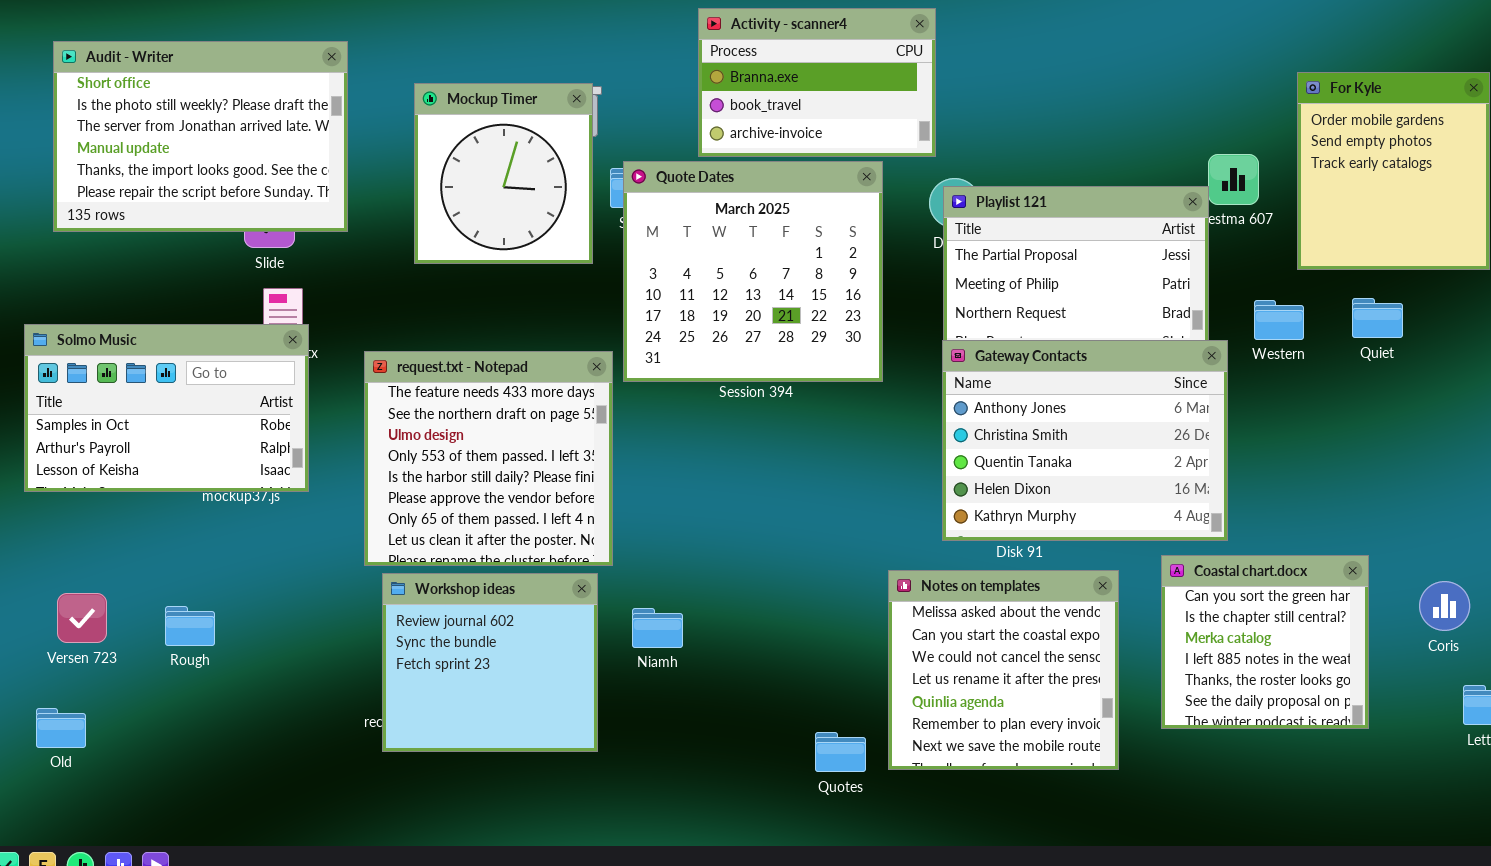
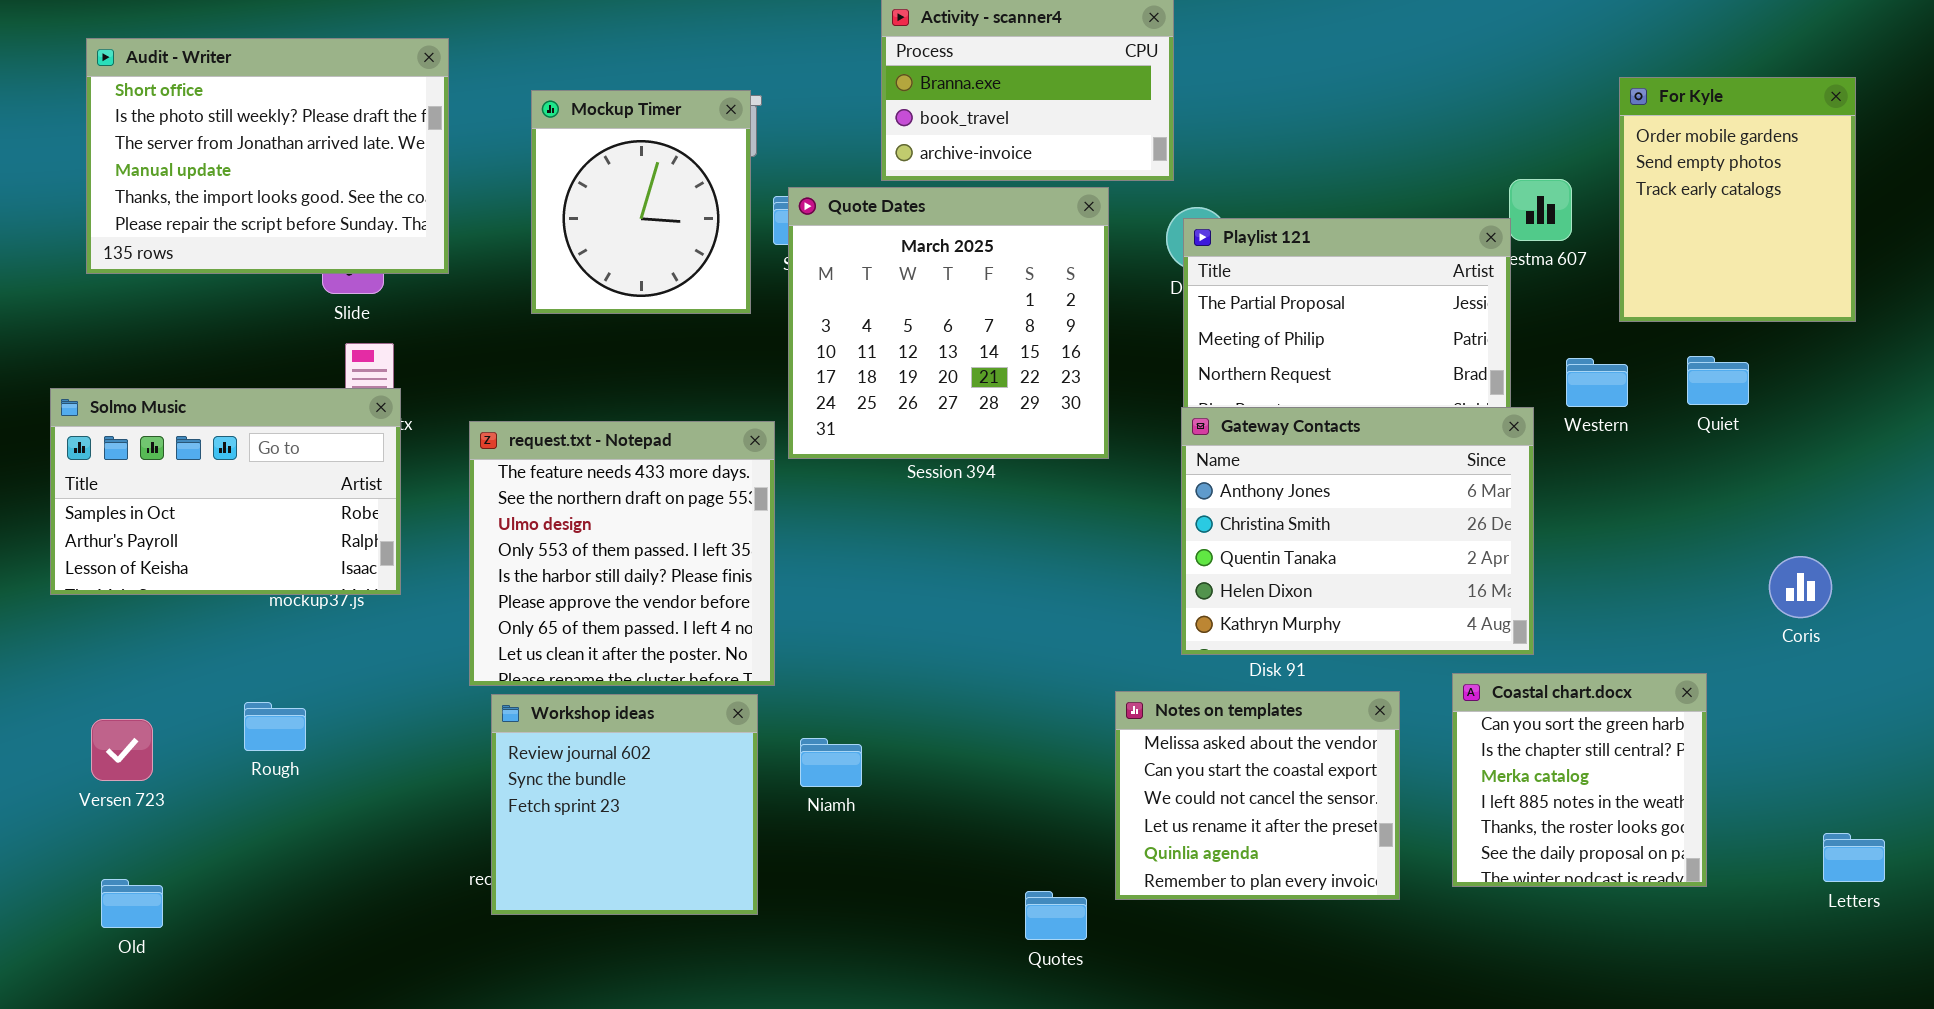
Notes on templates: [888,570,1119,770] -> [1115,691,1400,900], resized
Coris: [1419,581,1470,631] -> [1769,556,1832,618], moved
Rough: [165,606,215,646] -> [244,702,306,751], moved
Old: [36,708,86,748] -> [101,879,163,928], moved

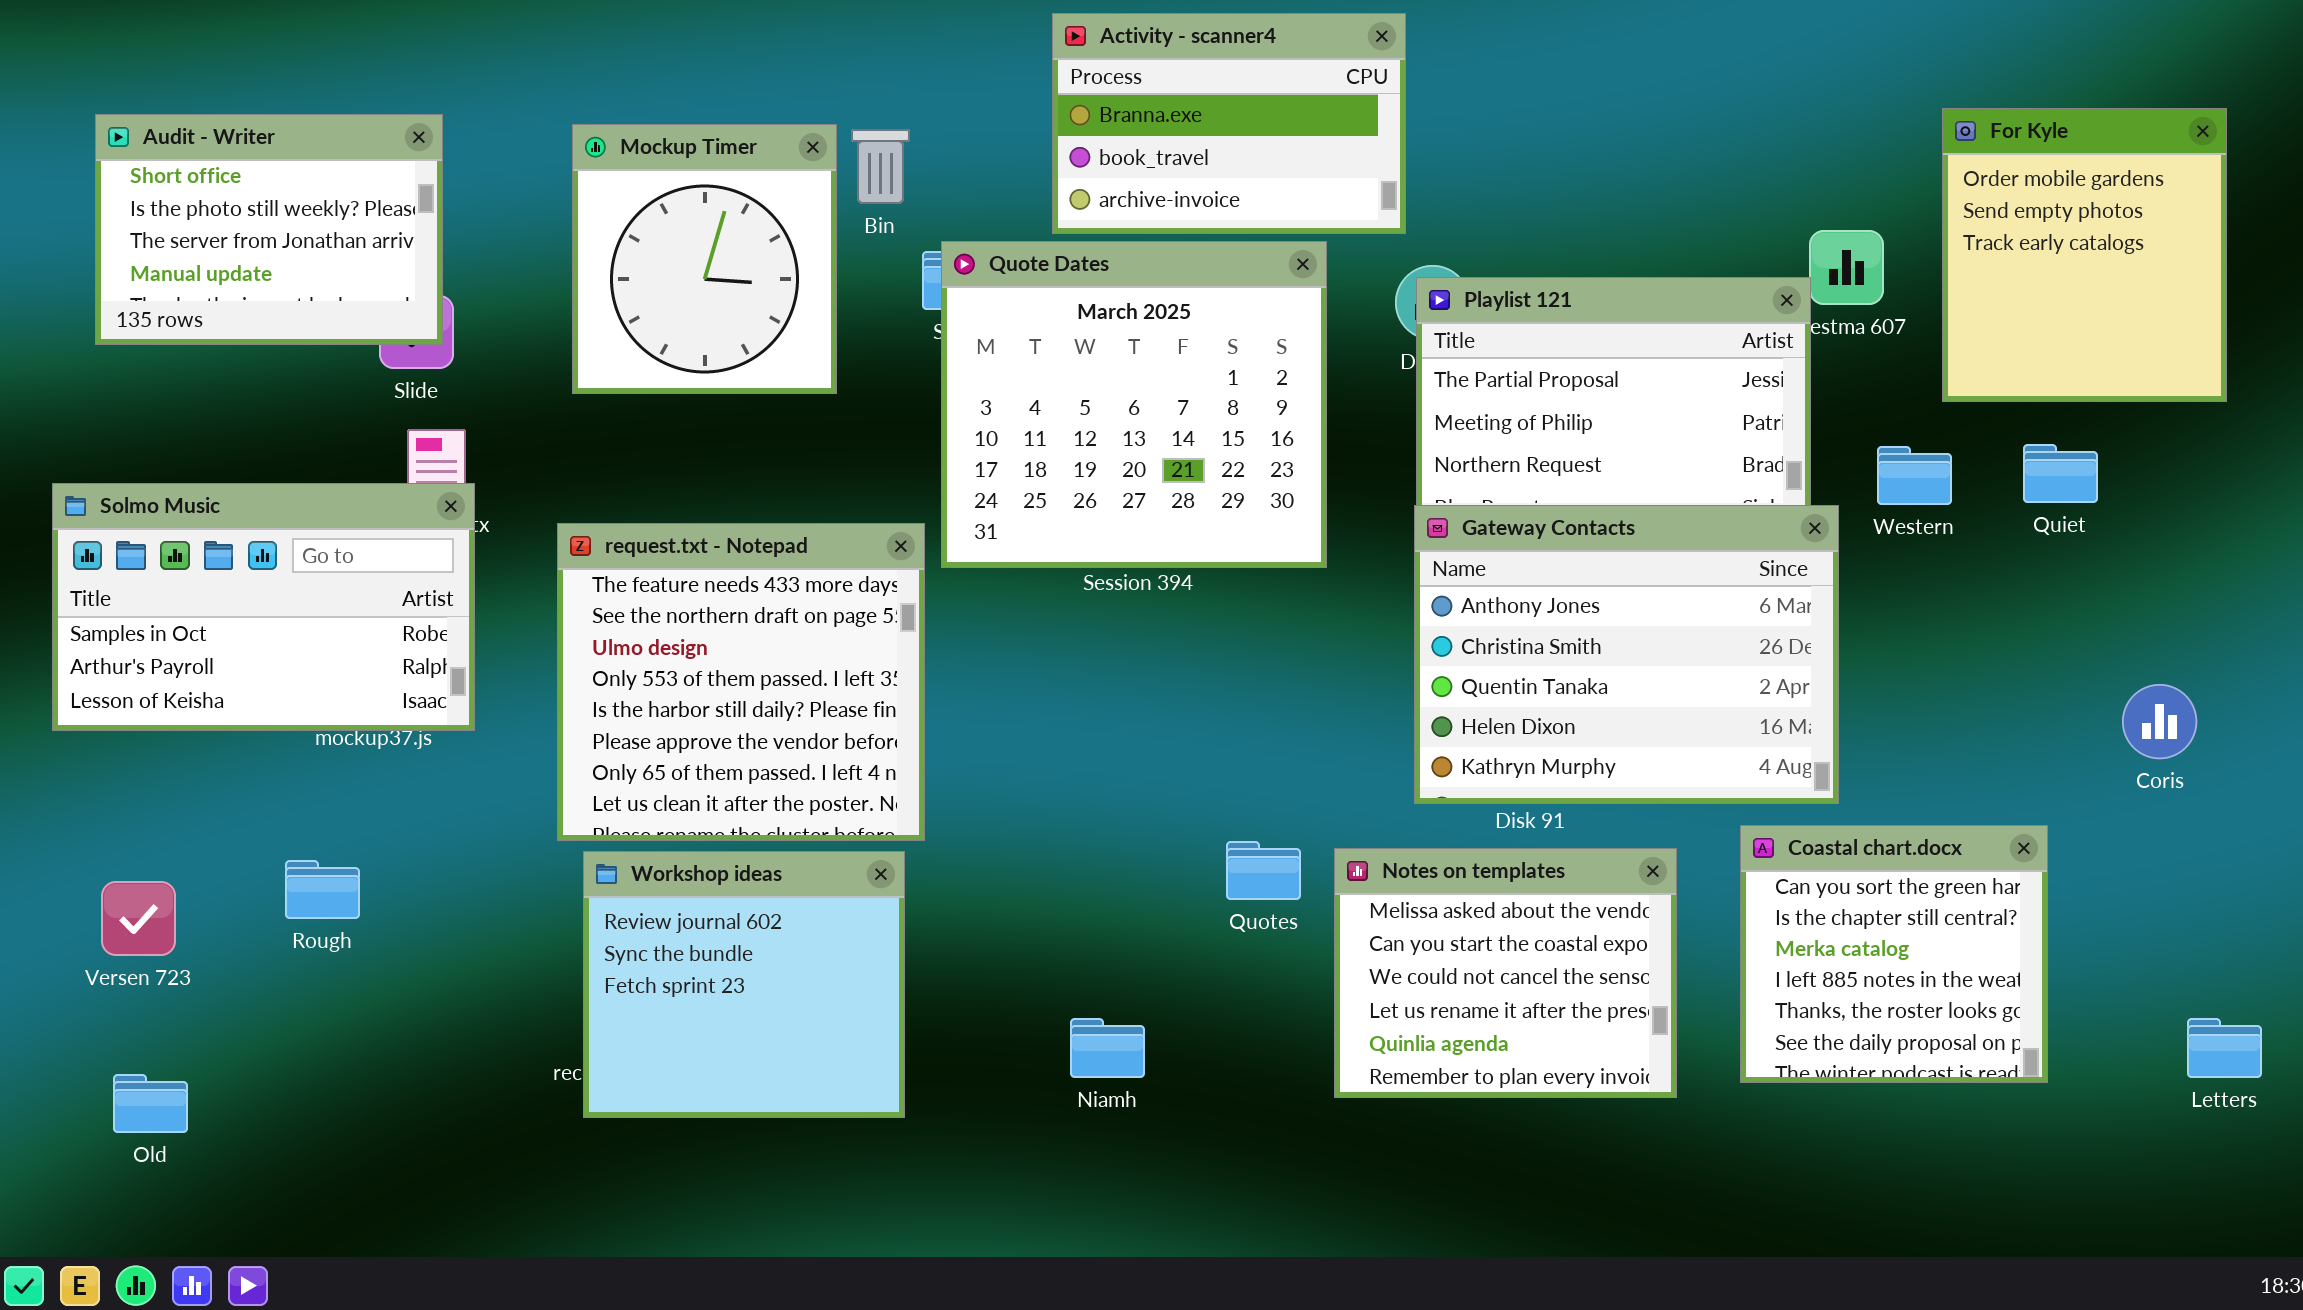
Audit - Writer: [86,38,449,274] -> [95,114,443,345], resized
Mockup Timer: [531,90,751,314] -> [572,124,837,394], moved
Niamh: [800,738,862,787] -> [1070,1018,1145,1078], moved
Quotes: [1025,891,1087,940] -> [1226,841,1301,900], moved

